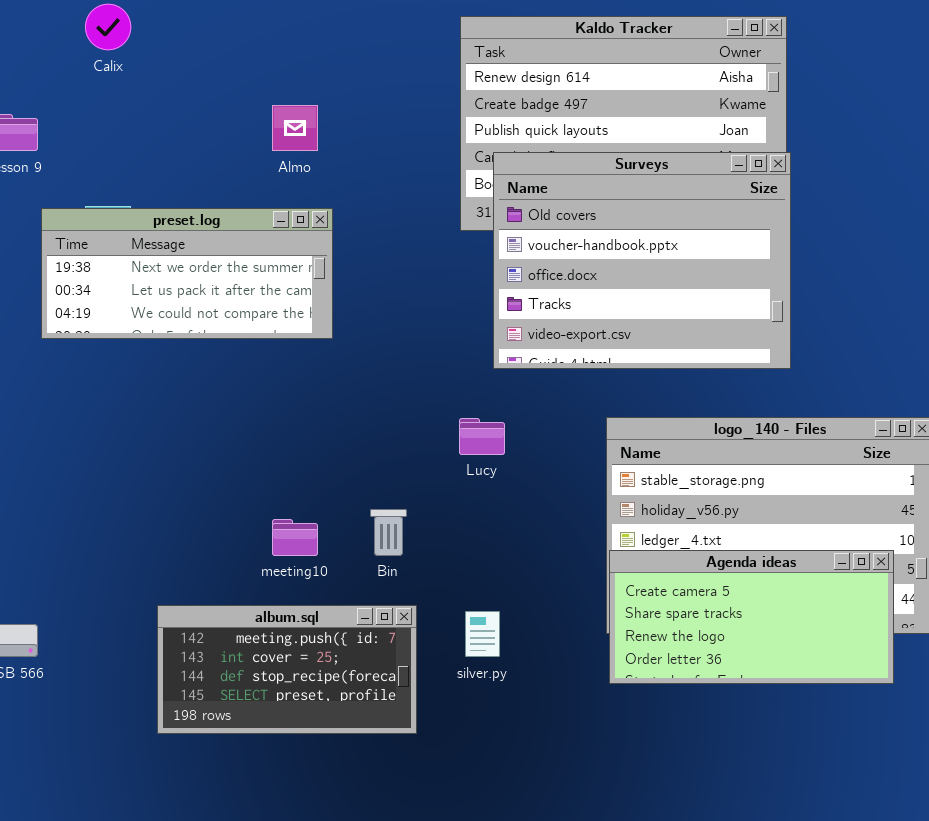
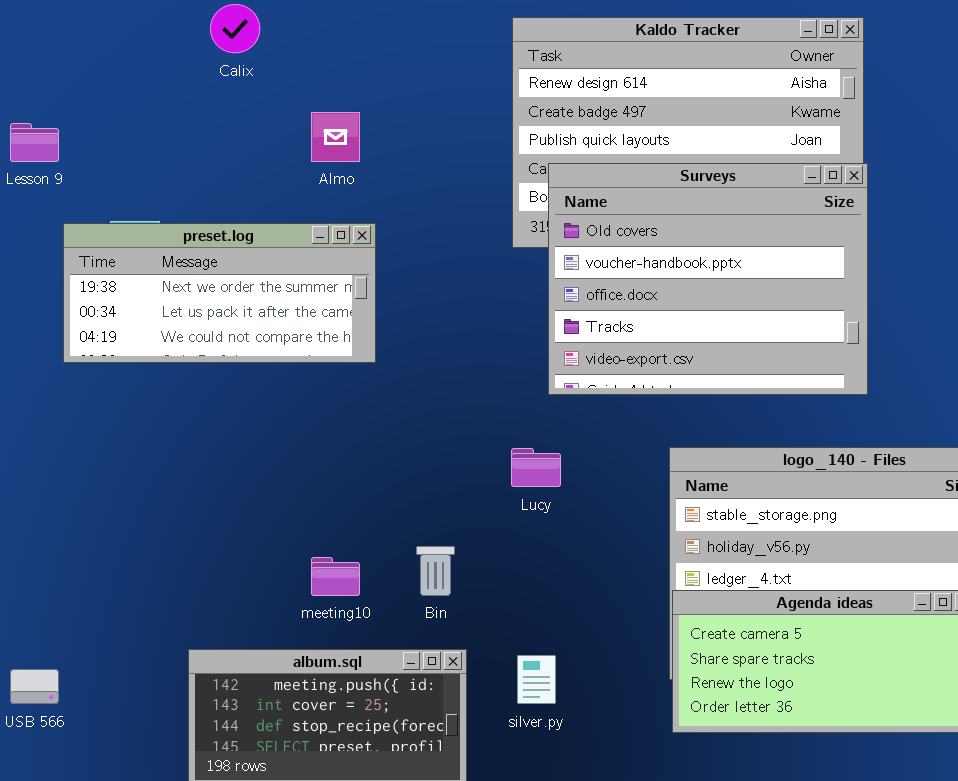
Calix: [85,4,131,50] -> [210,4,260,53], moved

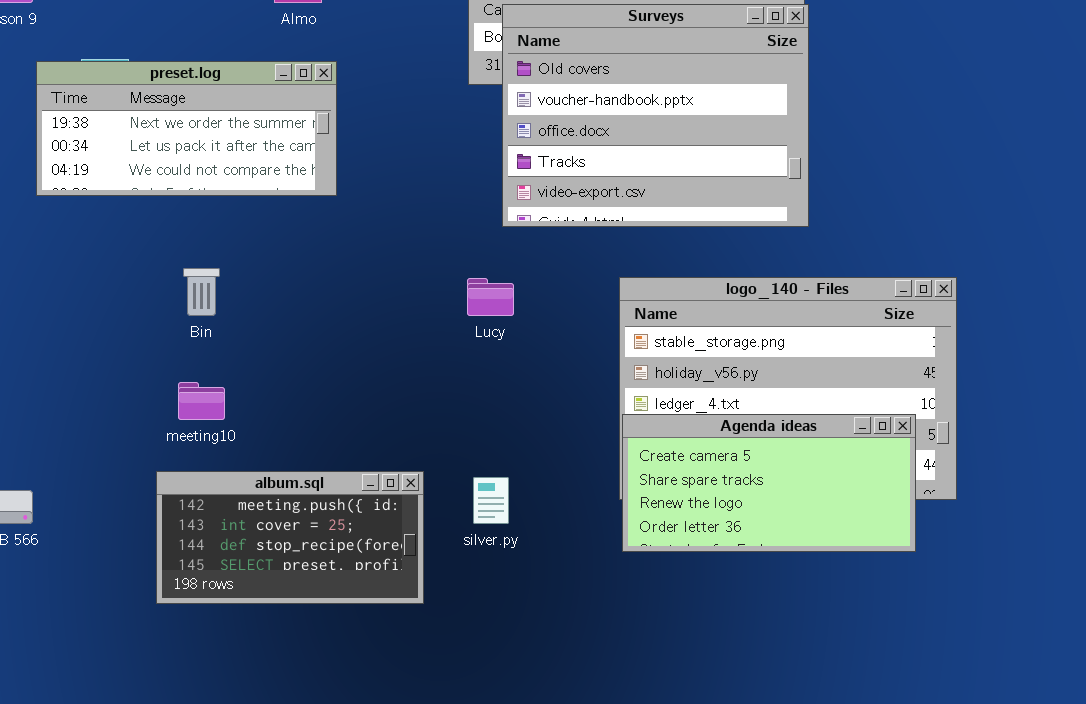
Bin: [416,546,455,596] -> [183,268,220,316], moved
meeting10: [311,557,360,596] -> [178,382,225,420], moved

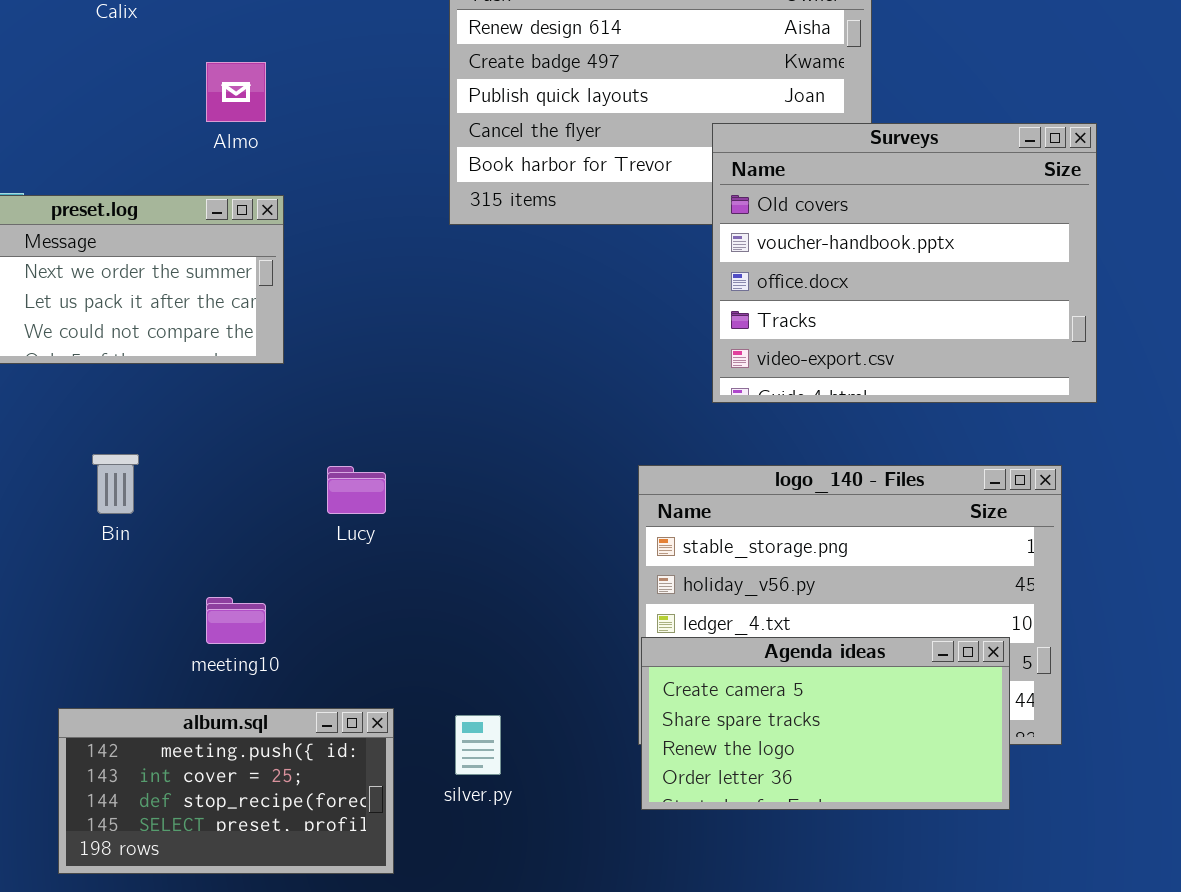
Surveys: [502,4,809,227] -> [712,123,1097,403], moved
Lucy: [467,278,514,316] -> [327,466,386,514], moved
meeting10: [178,382,225,420] -> [206,597,266,644], moved

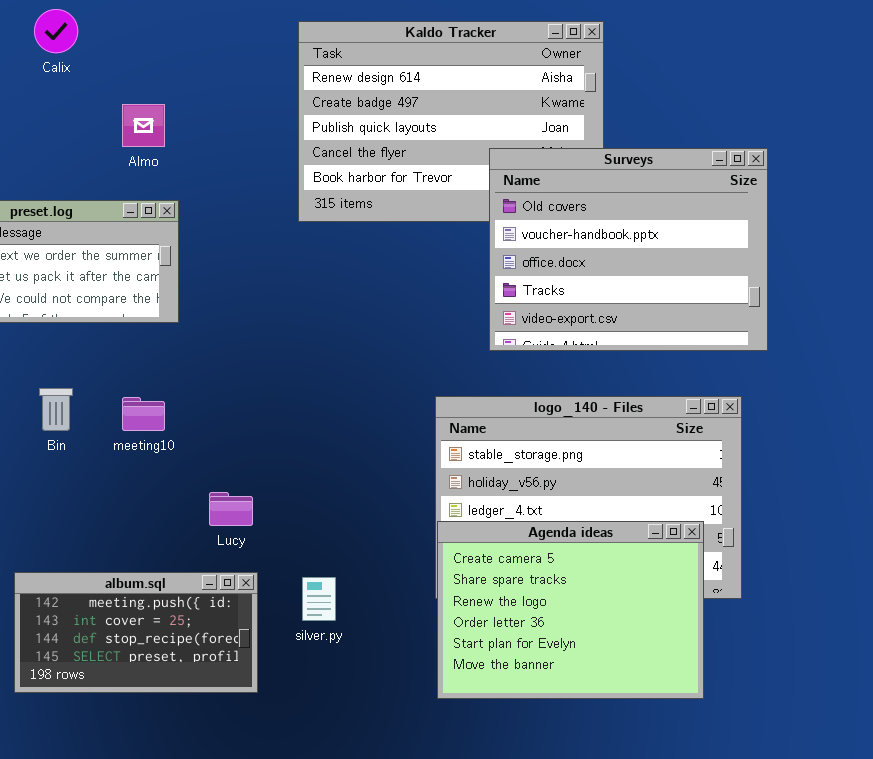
Lucy: [327,466,386,514] -> [209,492,253,526], moved
meeting10: [206,597,266,644] -> [122,397,165,431], moved
Agenda ideas: [641,637,1010,810] -> [437,521,704,699], resized

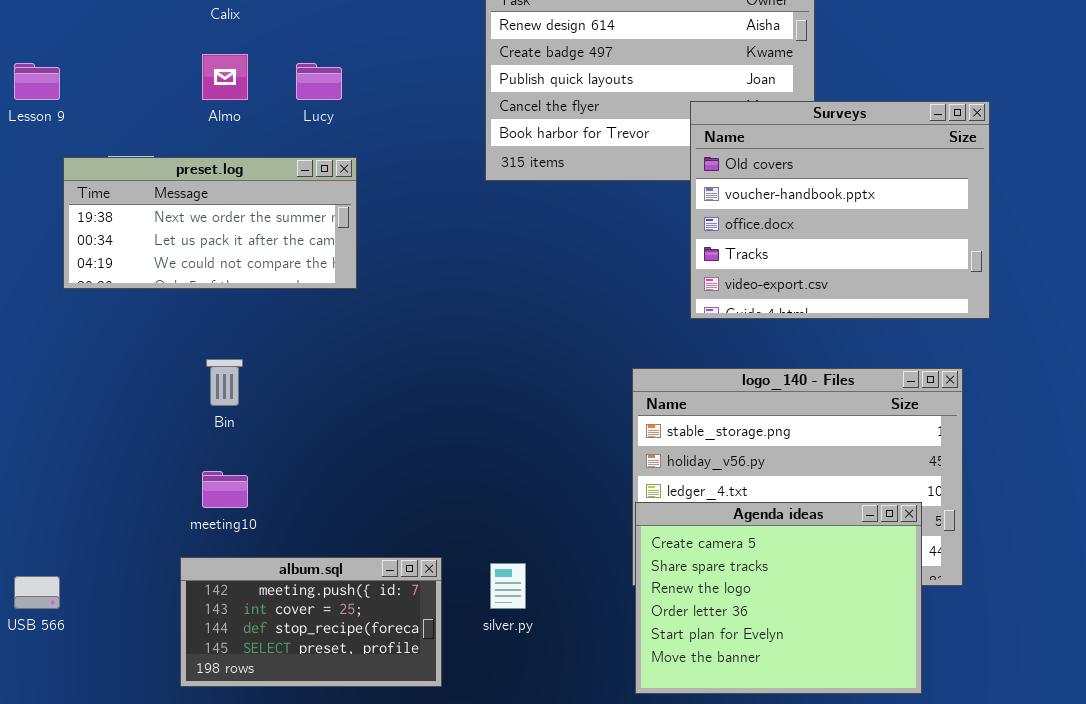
Almo: [122,104,165,147] -> [202,54,248,100], moved
meeting10: [122,397,165,431] -> [202,471,248,508], moved
Lucy: [209,492,253,526] -> [296,63,342,100], moved

